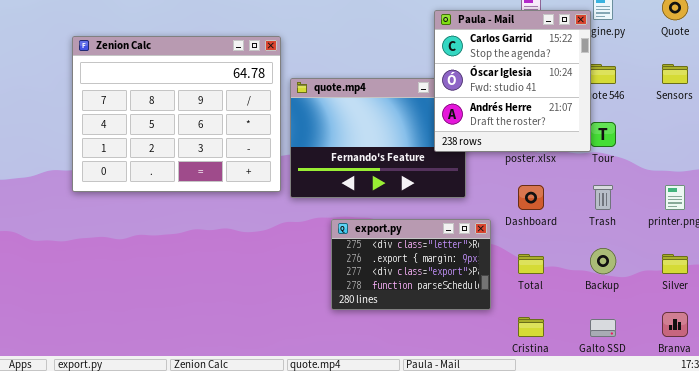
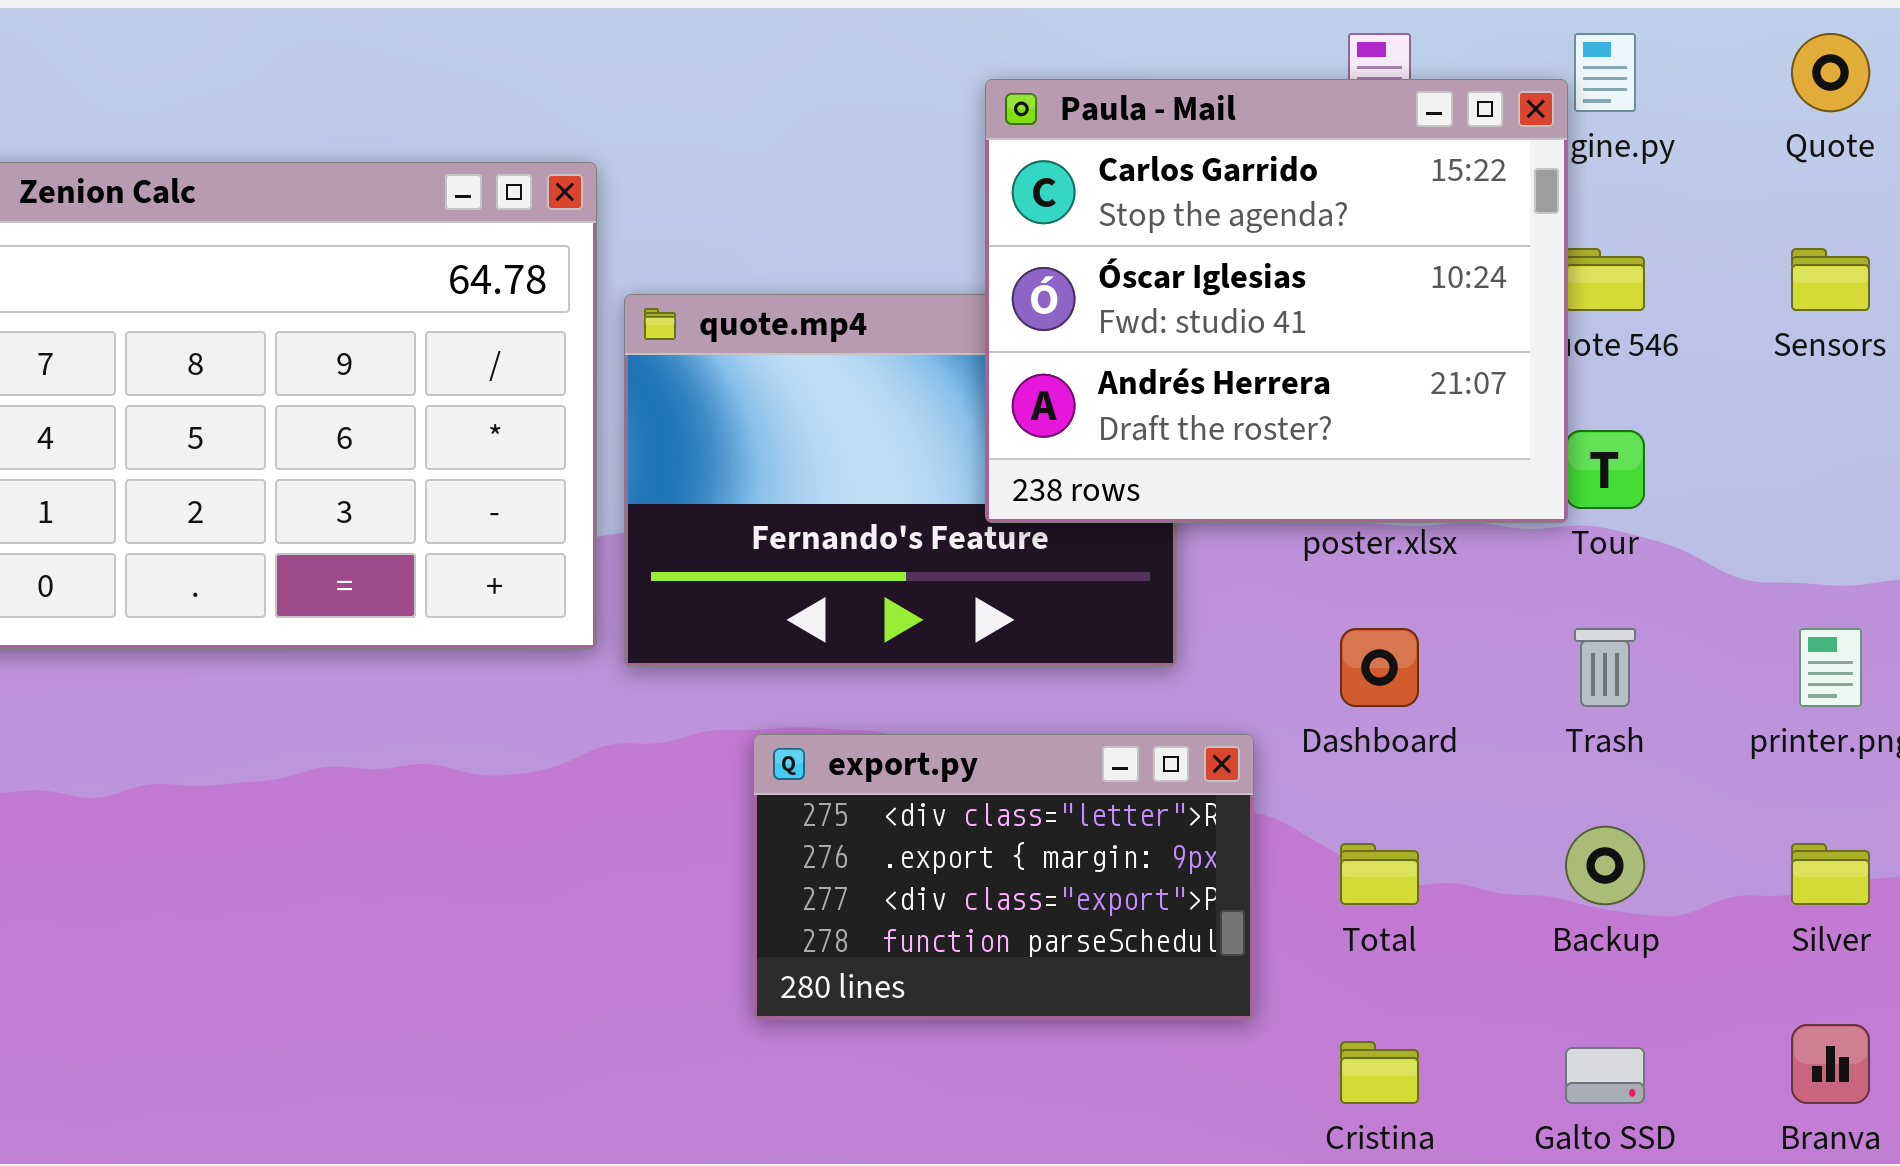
Paula - Mail: [434,10,591,152] -> [985,79,1568,523], resized

